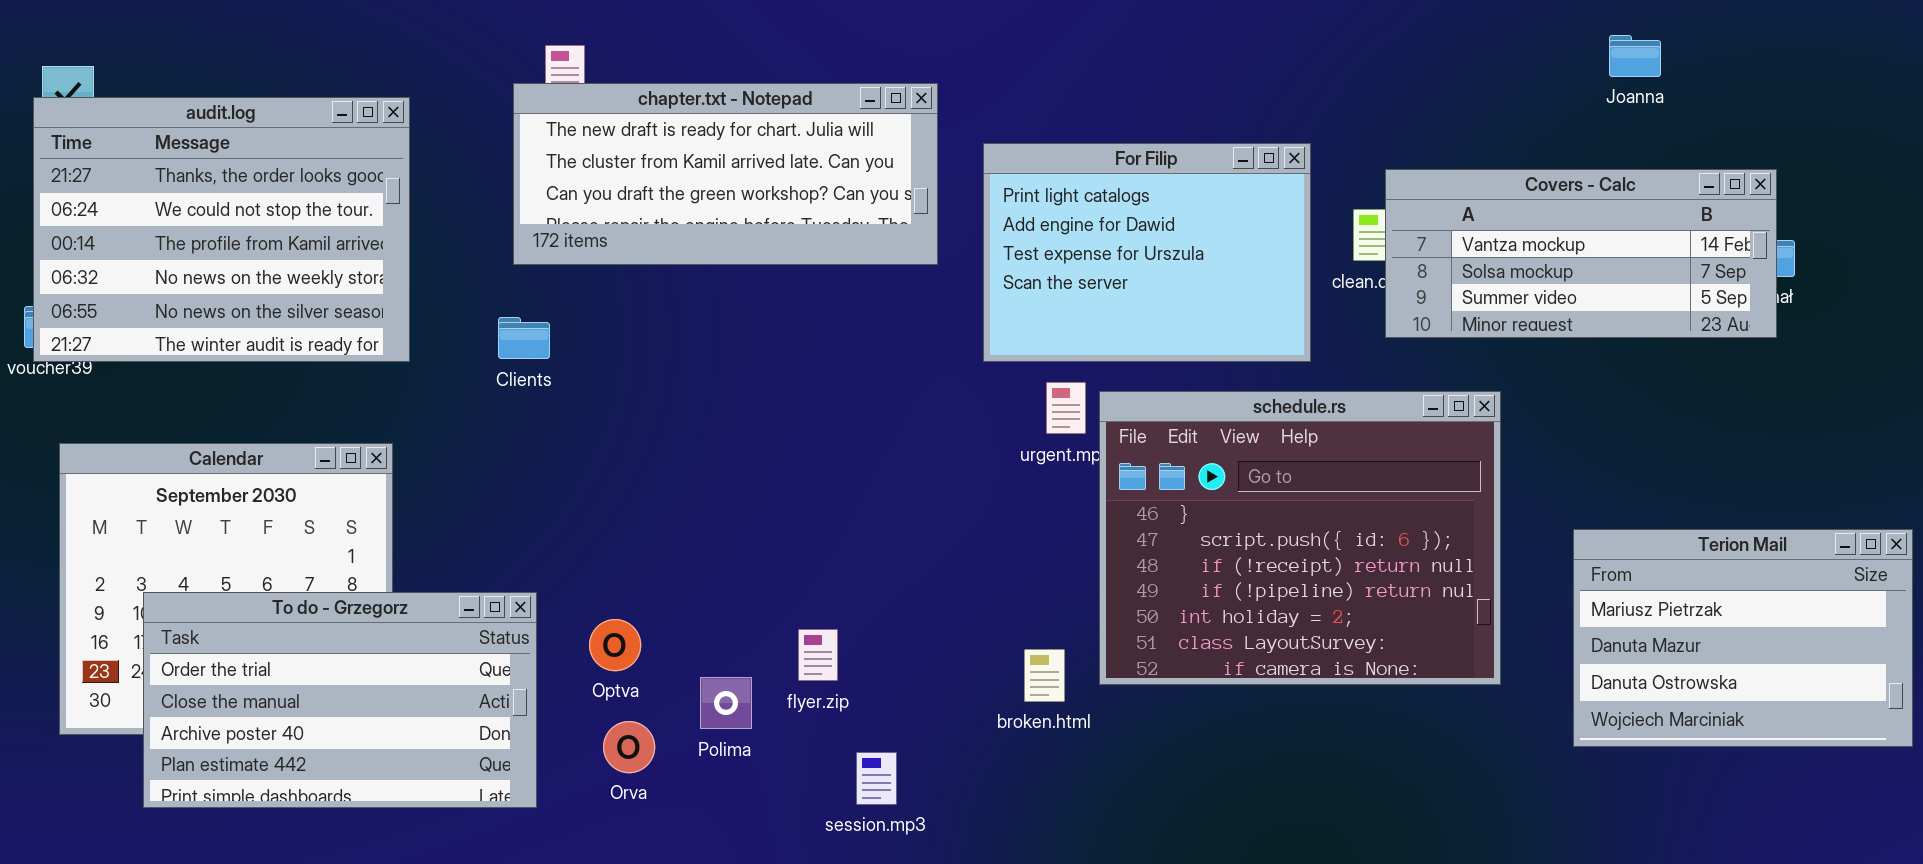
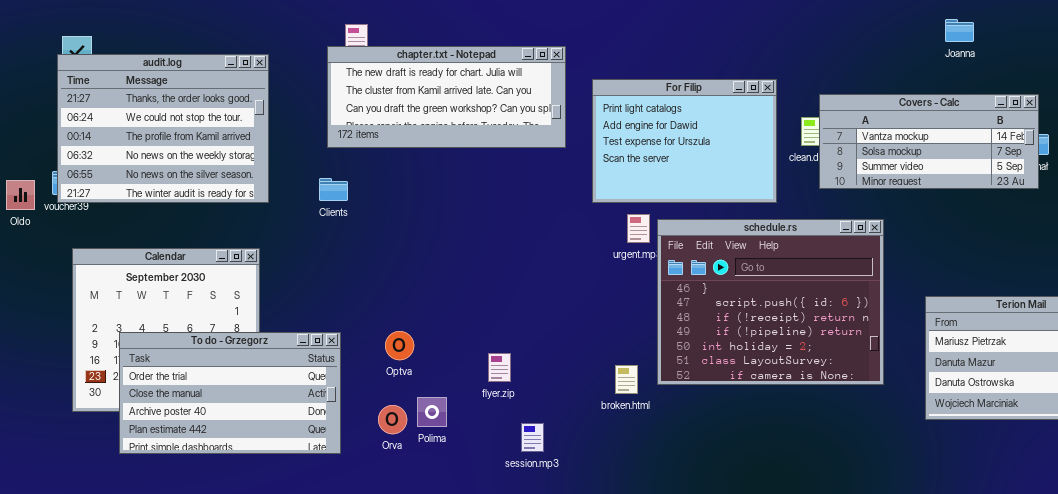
Optva: [589,619,641,671] -> [385,331,414,360], moved
Polima: [700,677,752,729] -> [417,397,447,427], moved

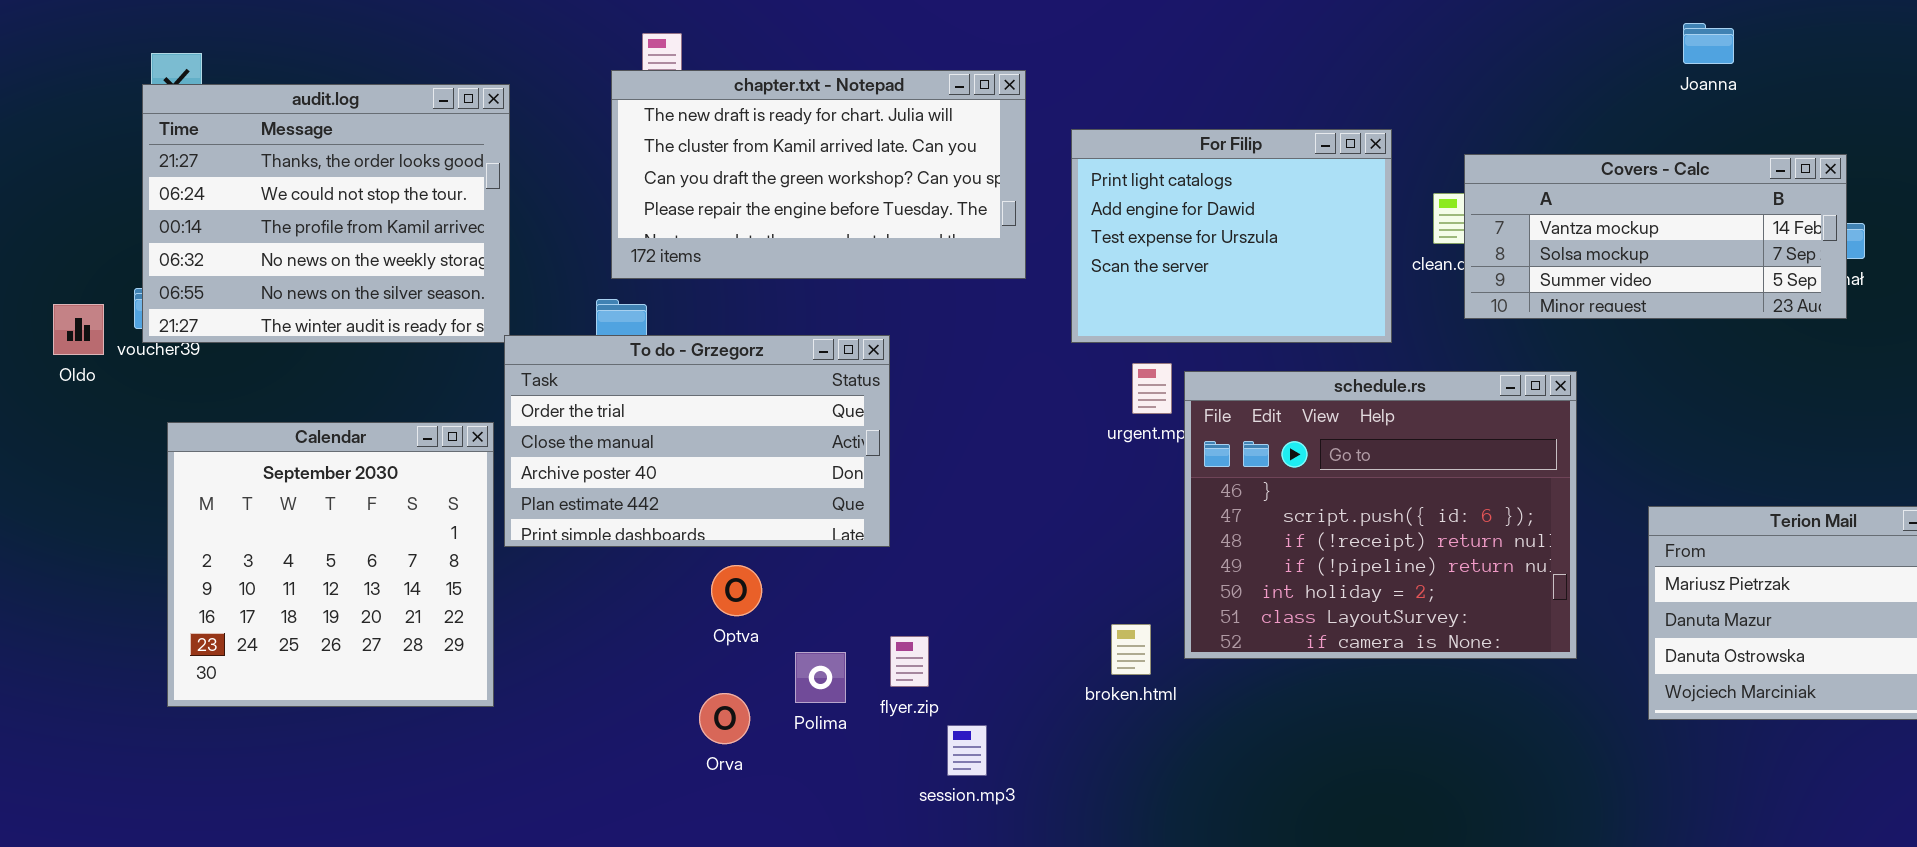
chapter.txt - Notepad: [327,46,566,148] -> [611,70,1026,279], resized
To do - Grzegorz: [119,332,341,454] -> [504,335,890,547], moved
flyer.zip: [488,353,511,382] -> [890,636,929,687], moved
Polima: [417,397,447,427] -> [795,652,846,703], moved

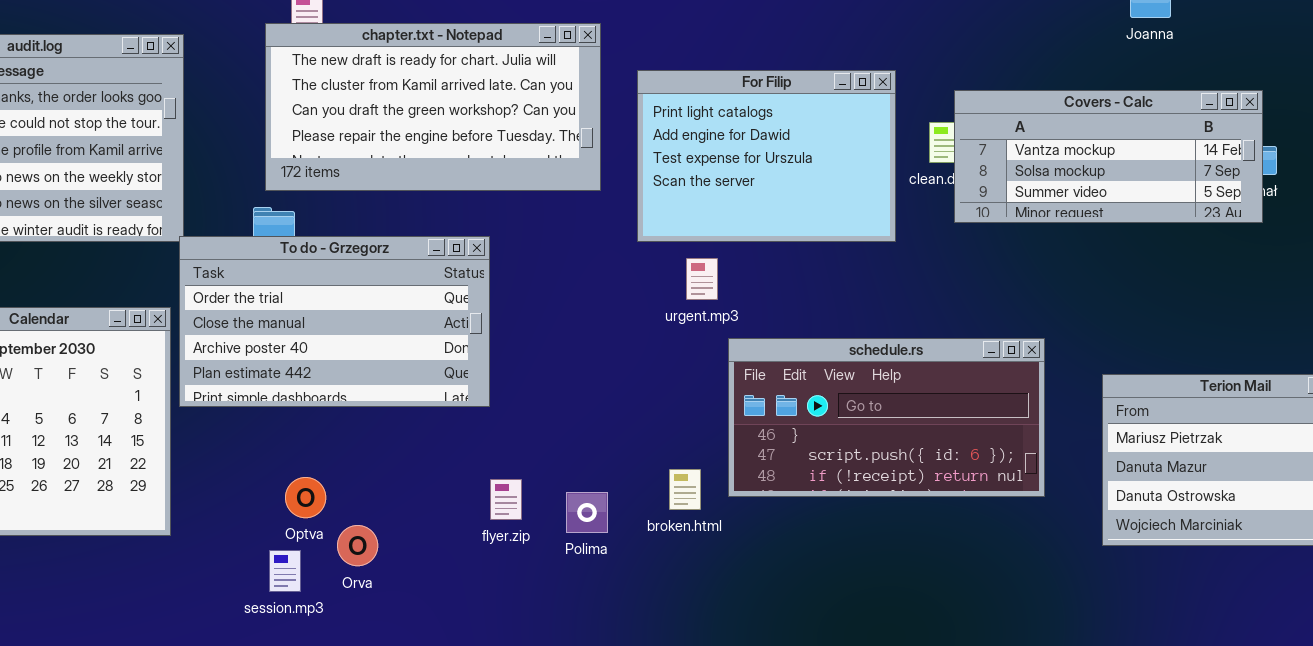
schedule.rs: [1184,371,1577,659] -> [728,338,1045,497], resized
Optva: [711,565,762,616] -> [285,477,326,518], moved
Polima: [795,652,846,703] -> [566,492,608,533], moved
session.mp3: [947,725,987,776] -> [269,550,301,592], moved

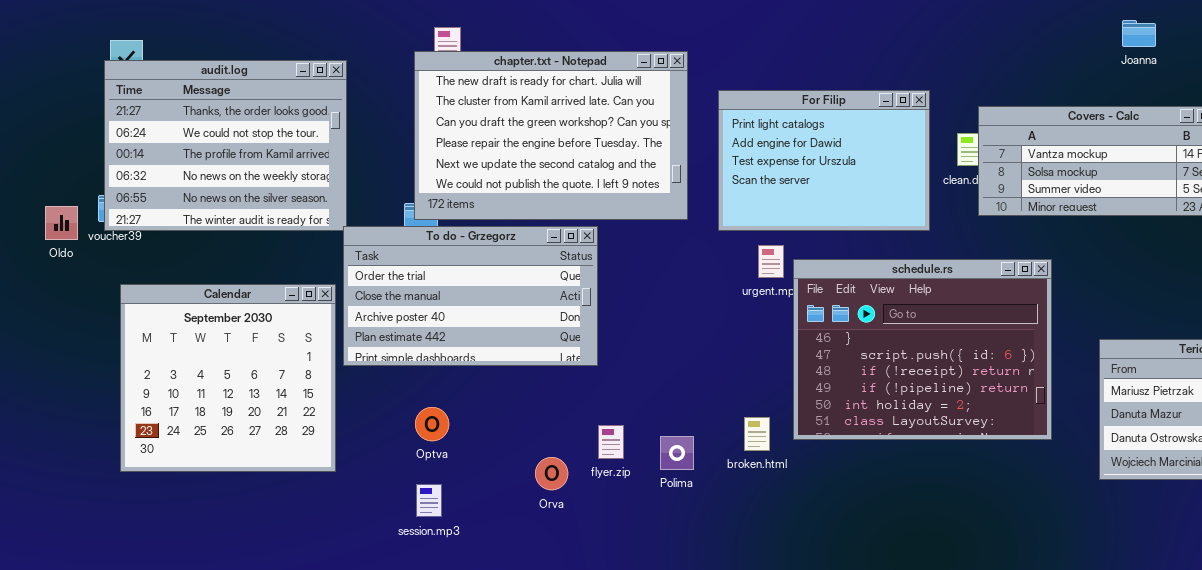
chapter.txt - Notepad: [265,23,601,191] -> [414,51,688,220], resized
schedule.rs: [728,338,1045,497] -> [793,259,1052,440], resized
Optva: [285,477,326,518] -> [415,407,449,441], moved
Orva: [337,525,378,566] -> [535,457,568,490], moved

